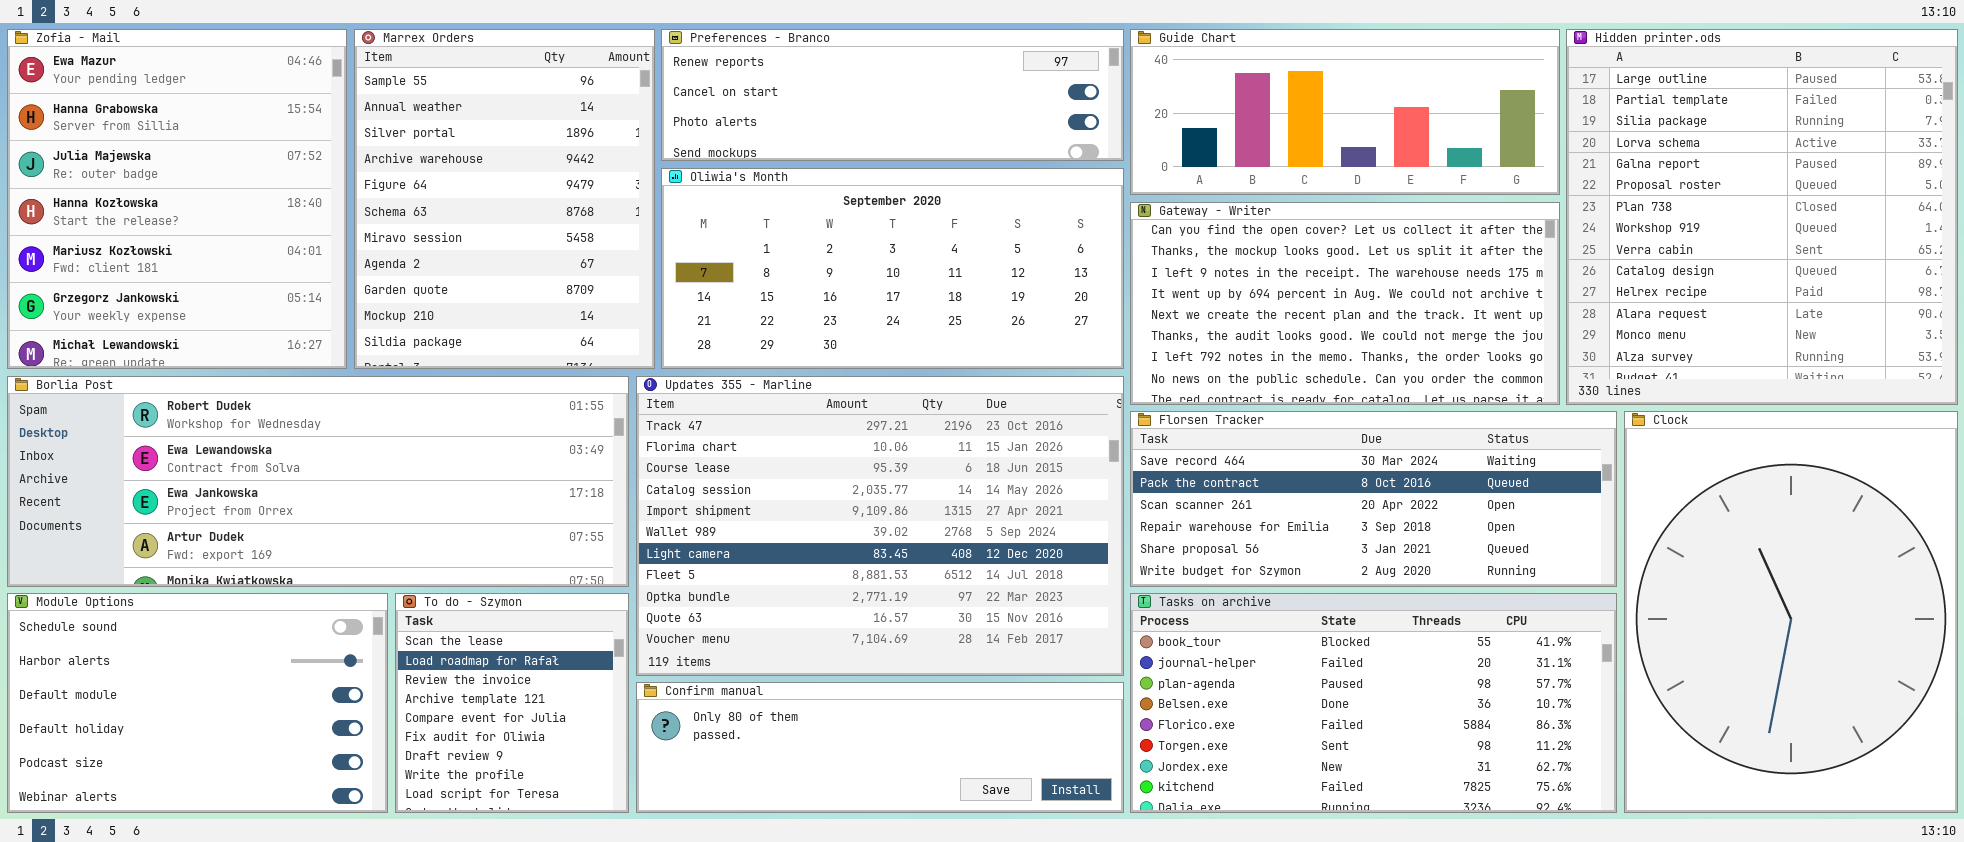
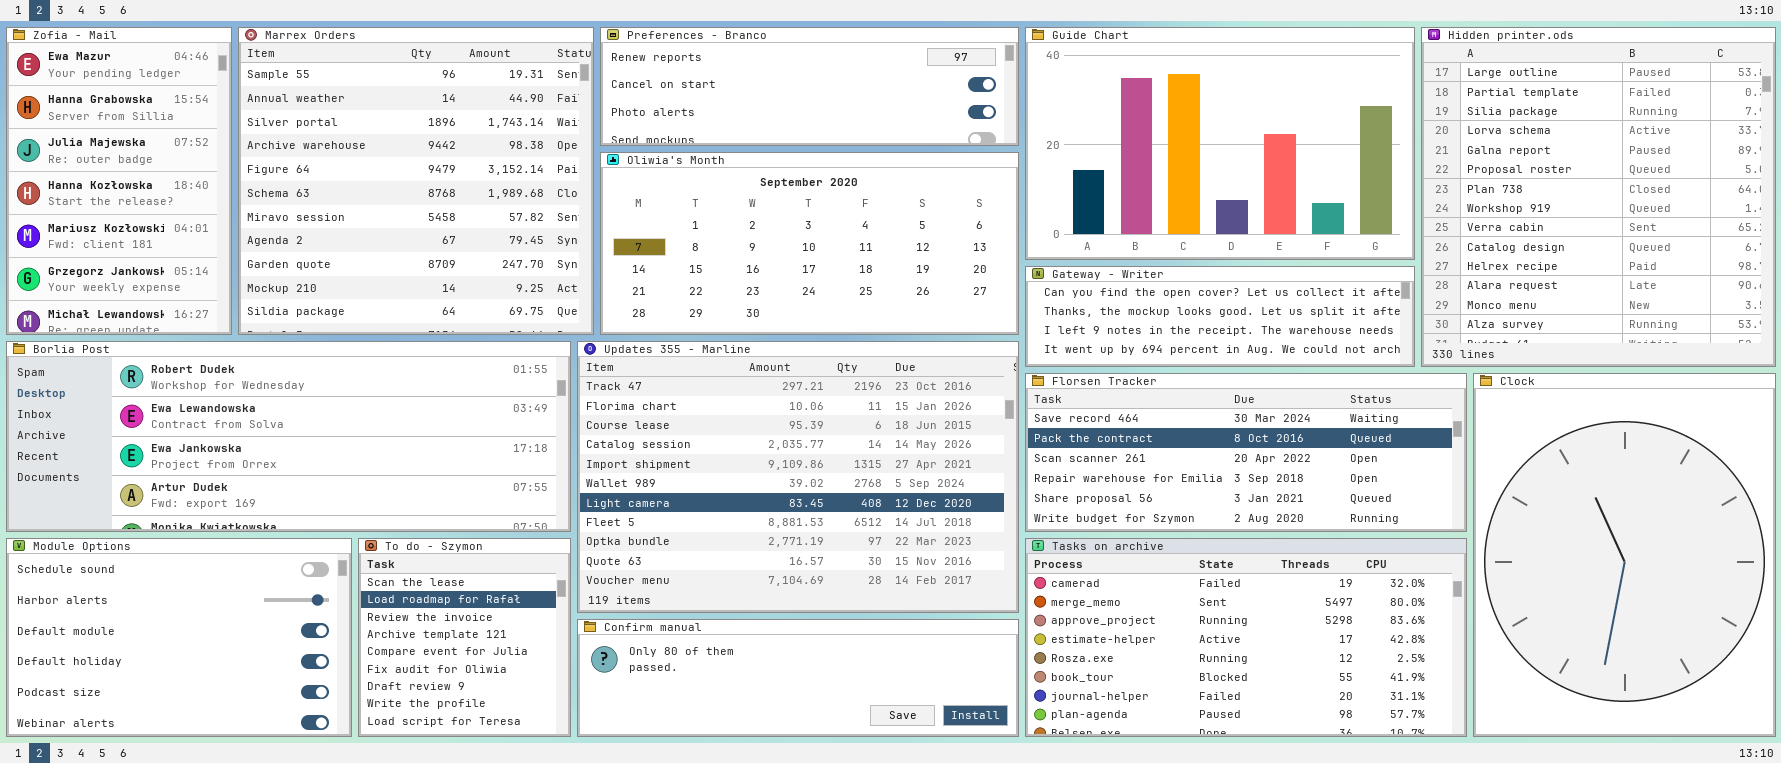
Zofia - Mail: [7,29,347,369] -> [6,27,232,335], resized
Marrex Orders: [354,29,655,369] -> [238,27,594,335], resized
Guide Chart: [1130,29,1560,195] -> [1025,27,1415,260], resized
Gateway - Writer: [1130,202,1560,405] -> [1025,266,1415,367], resized
Tasks on archive: [1130,593,1617,813] -> [1025,538,1467,737], scrolled up 5 rows

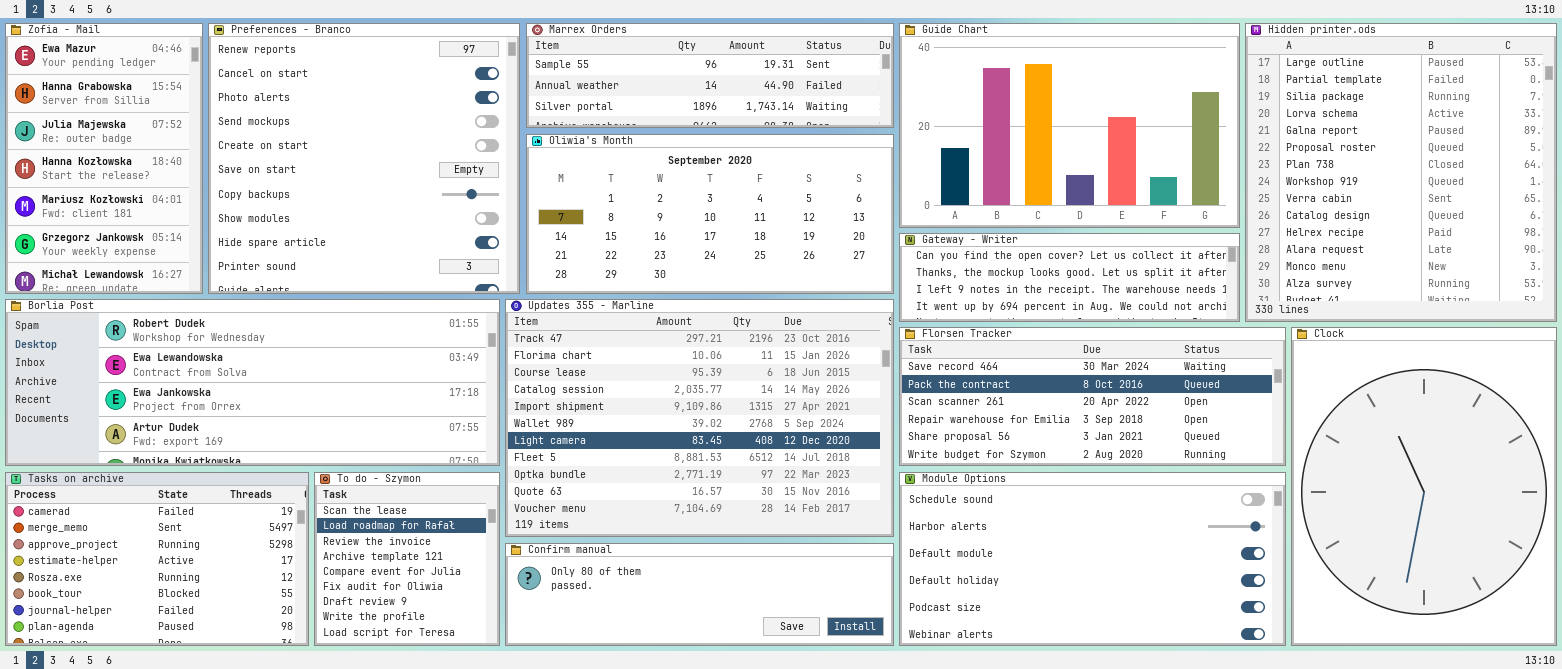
Marrex Orders: [238,27,594,335] -> [526,23,894,128], moved, resized
Preferences - Branco: [600,27,1019,146] -> [208,23,520,294], moved, resized
Module Options: [6,538,352,737] -> [899,472,1286,646], moved, resized
Tasks on archive: [1025,538,1467,737] -> [5,472,309,646], moved, resized

